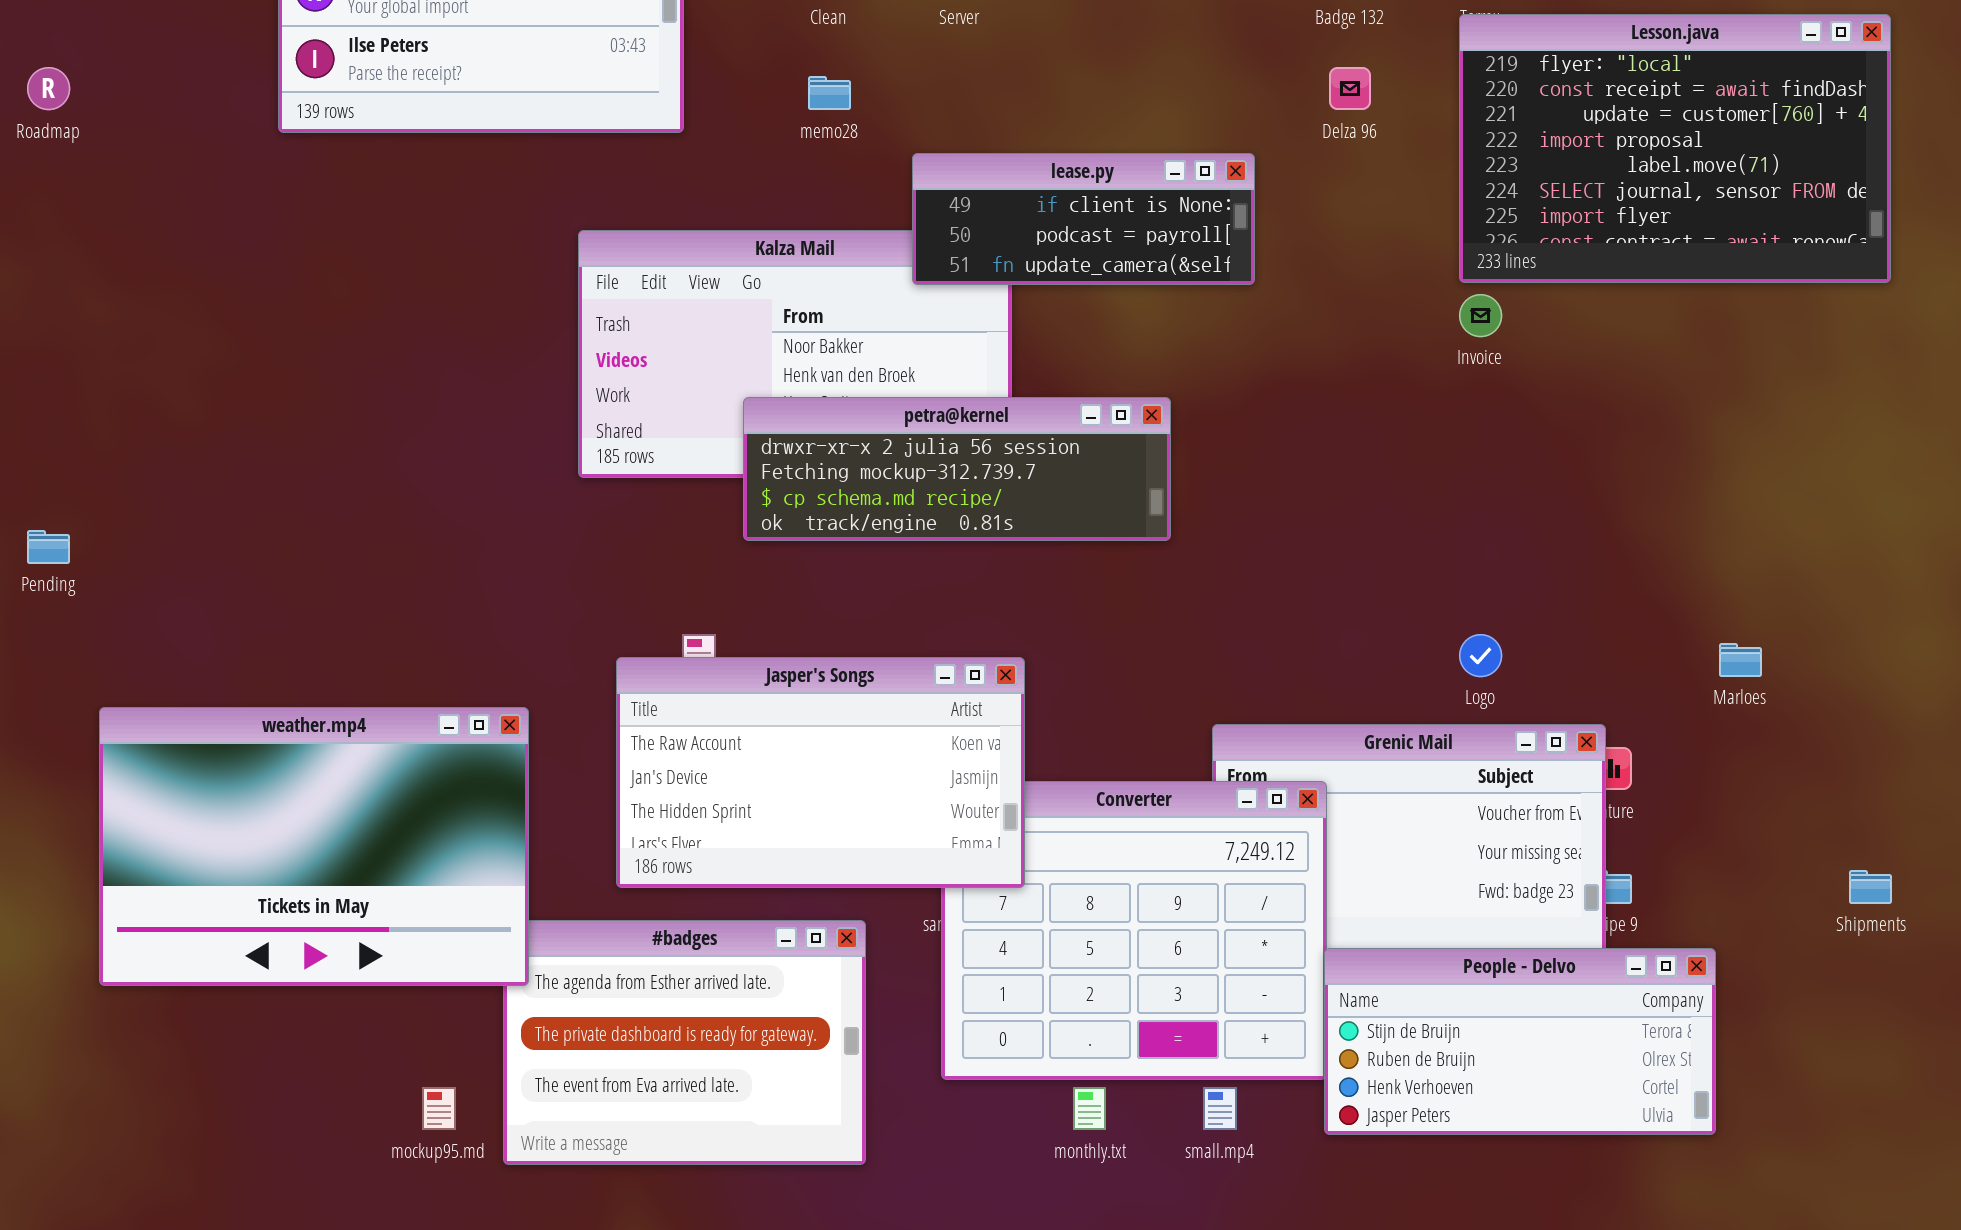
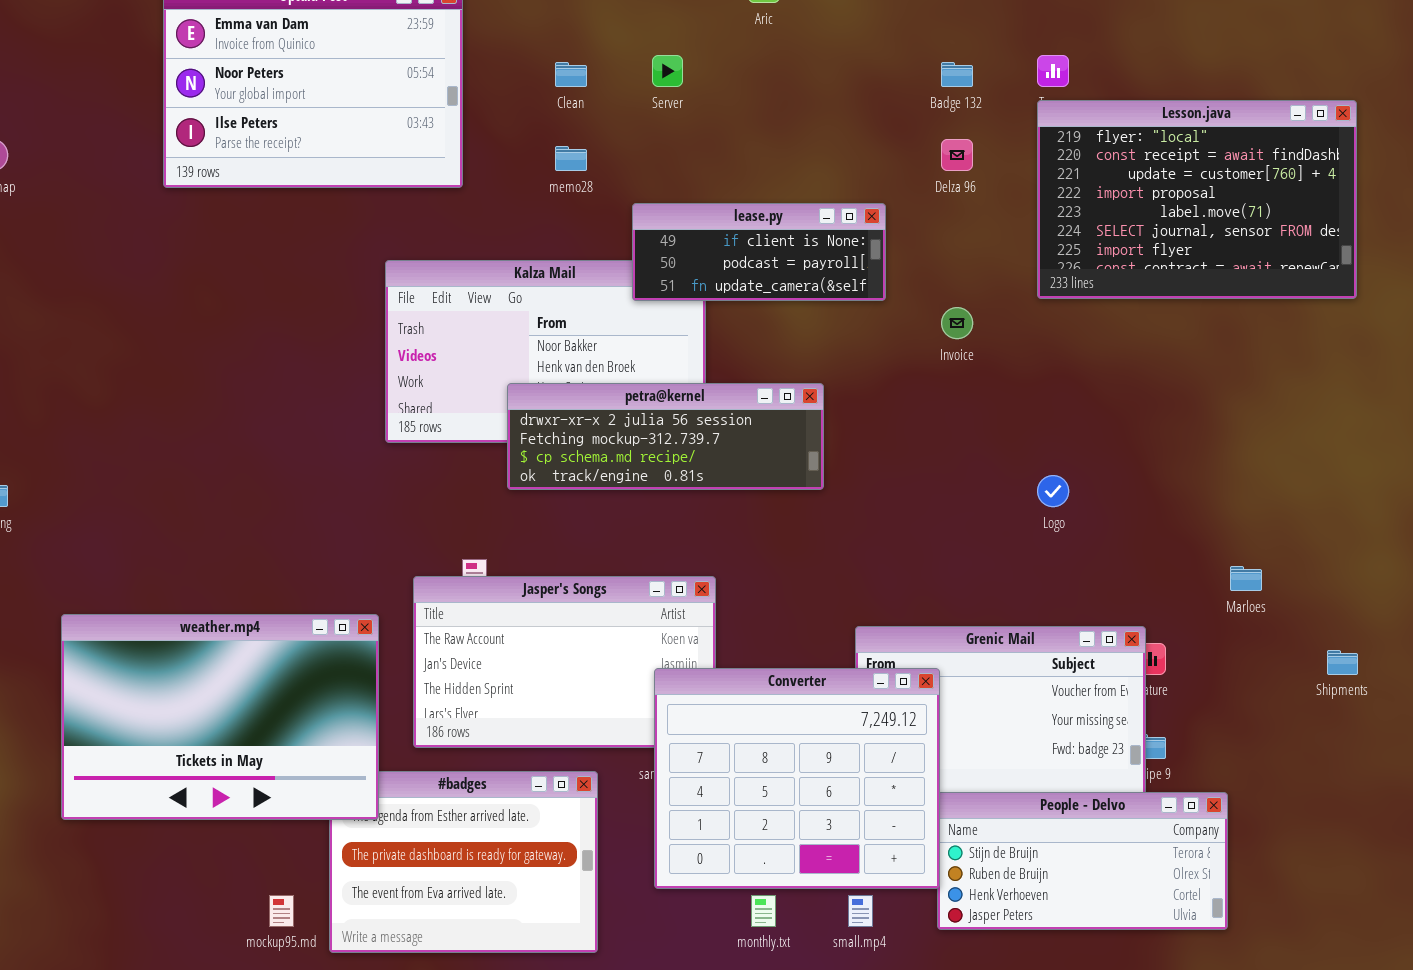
Invoice: [1459,294,1502,337] -> [941,307,973,339], moved
Logo: [1459,634,1502,677] -> [1037,475,1069,507], moved
weather.mp4: [99,707,529,986] -> [61,614,379,820], moved
Converter: [941,781,1327,1080] -> [654,668,940,889], raised
Shipments: [1849,870,1892,904] -> [1327,650,1358,675], moved

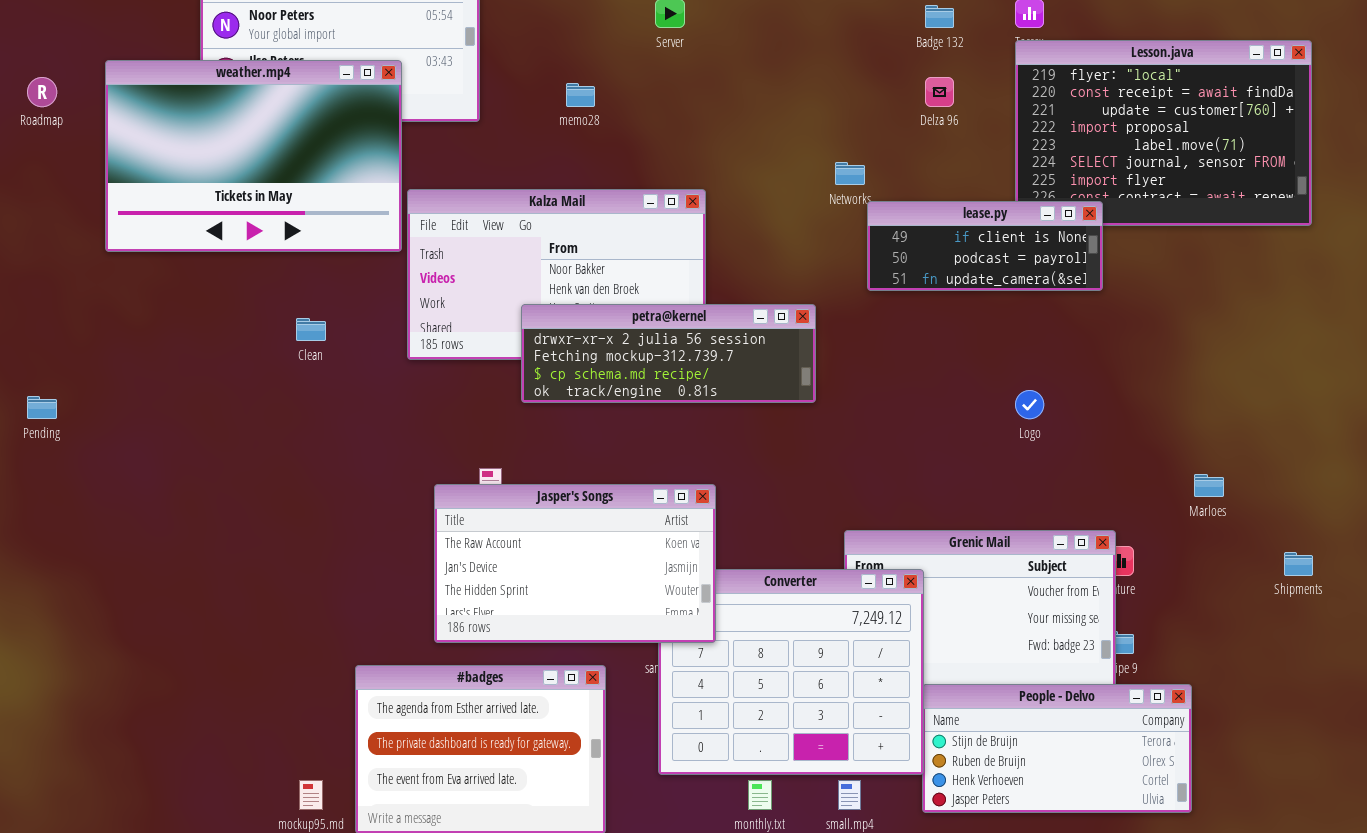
Clean: [555,62,587,87] -> [296,318,326,341], moved
lease.py: [632,203,886,301] -> [867,201,1103,291], moved
Jasper's Songs: [413,576,716,748] -> [434,484,716,643], raised
weather.mp4: [61,614,379,820] -> [105,60,402,252], moved

